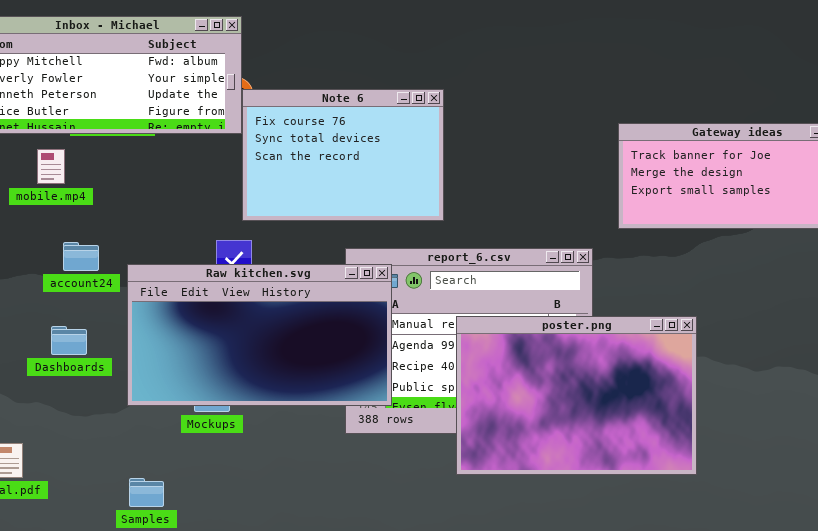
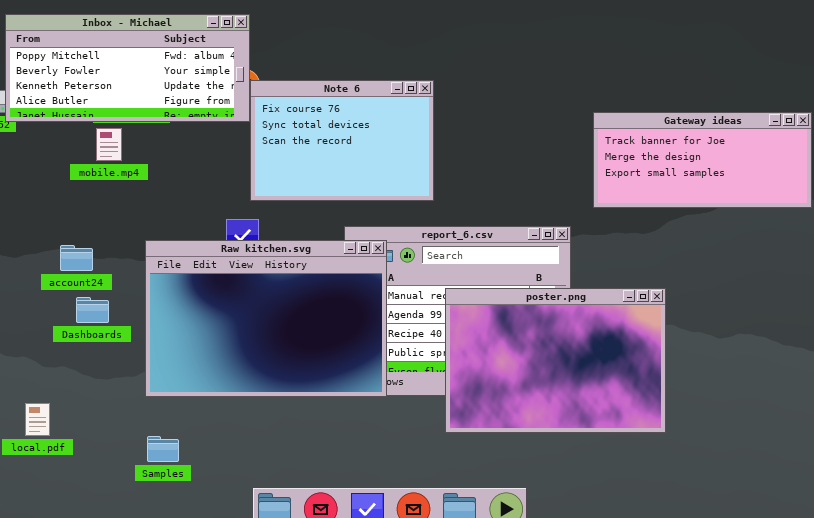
mobile.mp4: [37,149,65,184] -> [96,128,122,161], moved
account24: [63,242,99,271] -> [60,245,93,271], moved
Raw kitchen.svg: [127,264,392,406] -> [145,240,387,397], resized

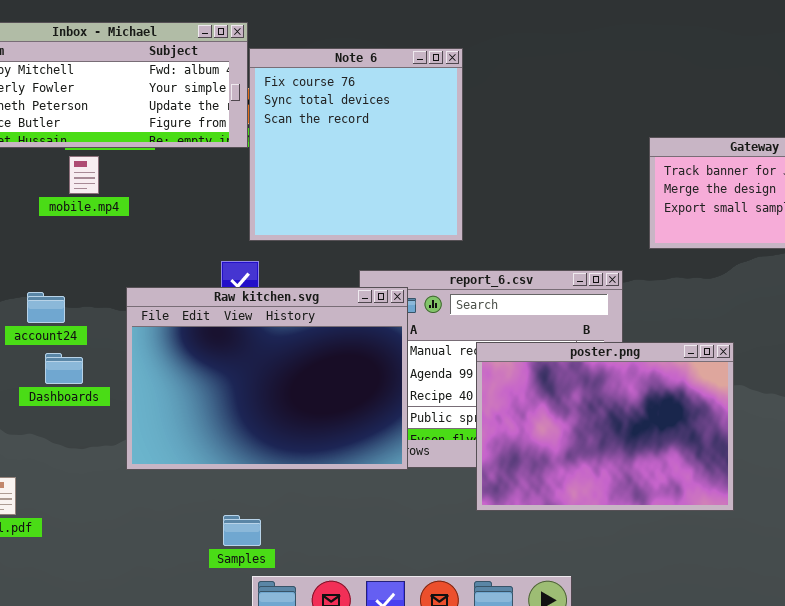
Note 6: [250,80,434,201] -> [249,48,463,241], resized
Samples: [147,436,179,462] -> [223,515,261,546], moved

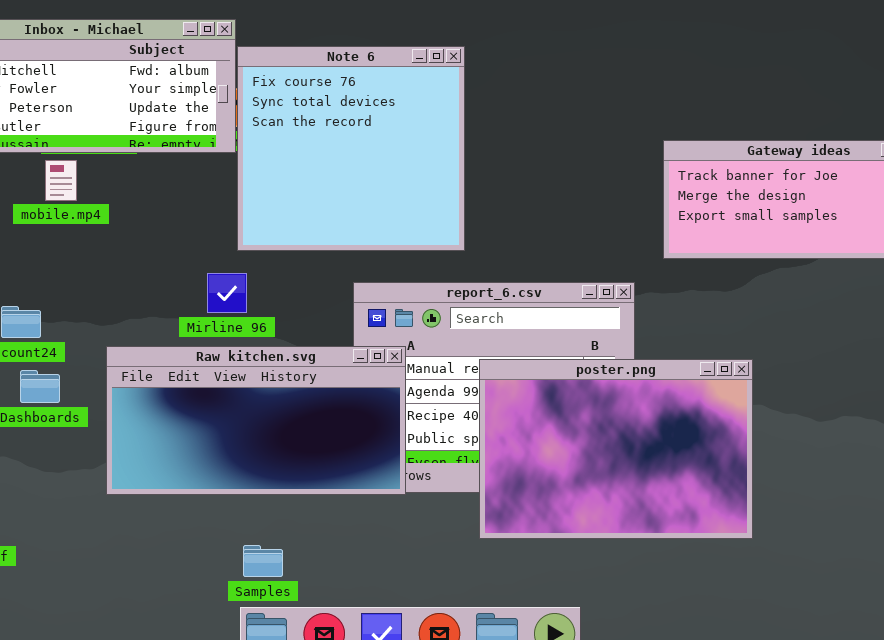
Raw kitchen.svg: [126,287,408,470] -> [106,346,406,495], resized
Samples: [223,515,261,546] -> [243,545,283,577], moved

